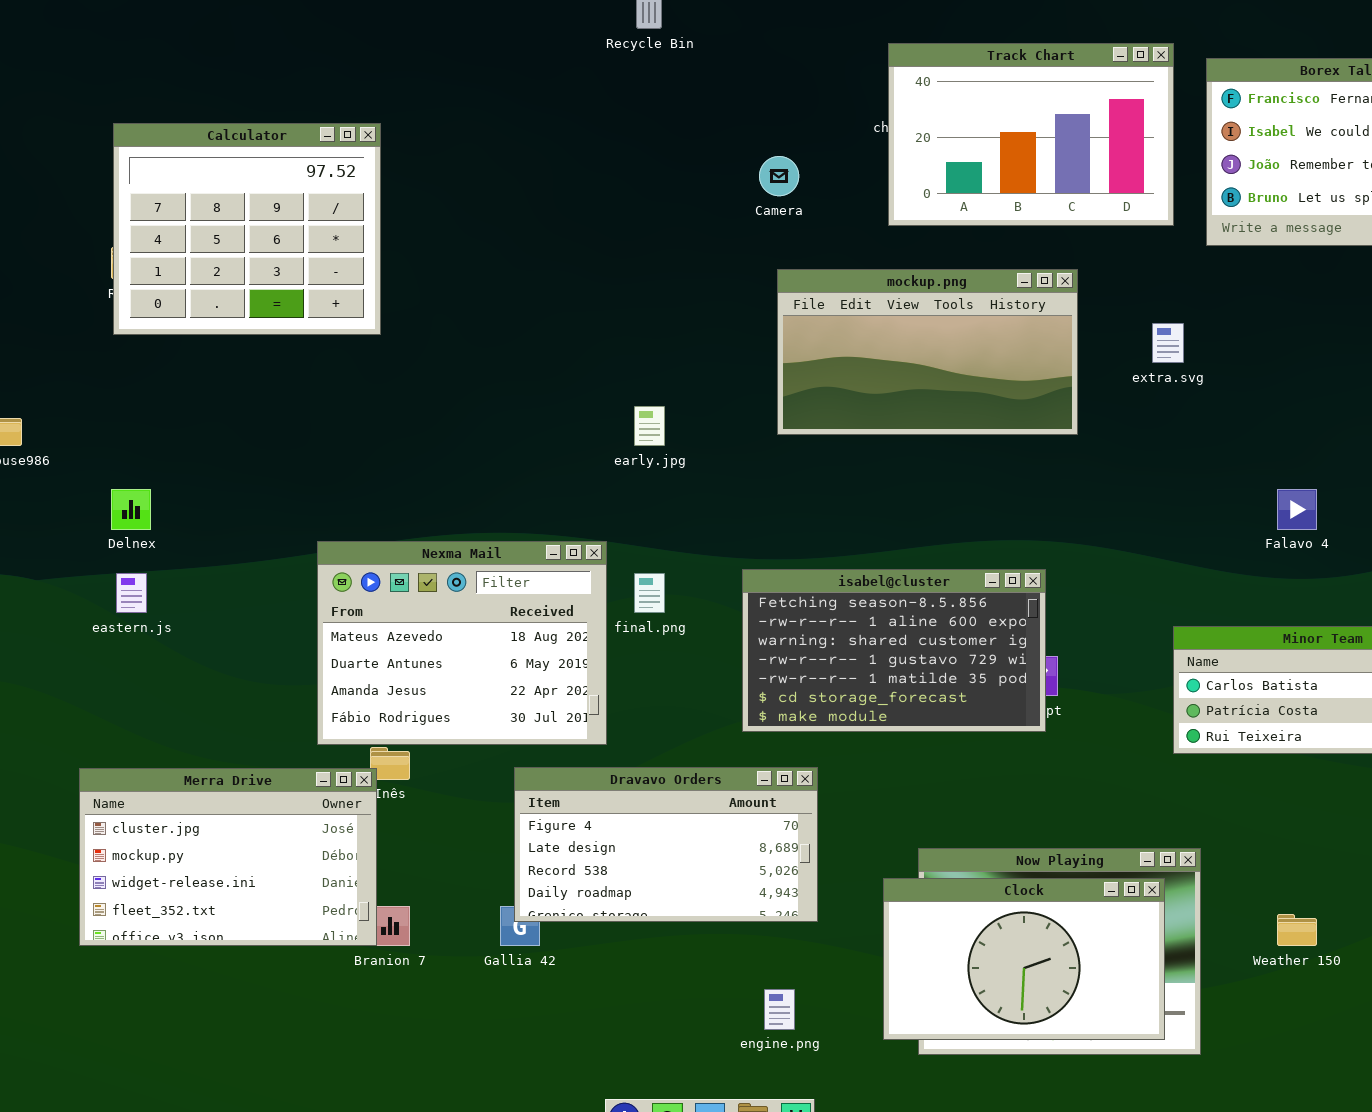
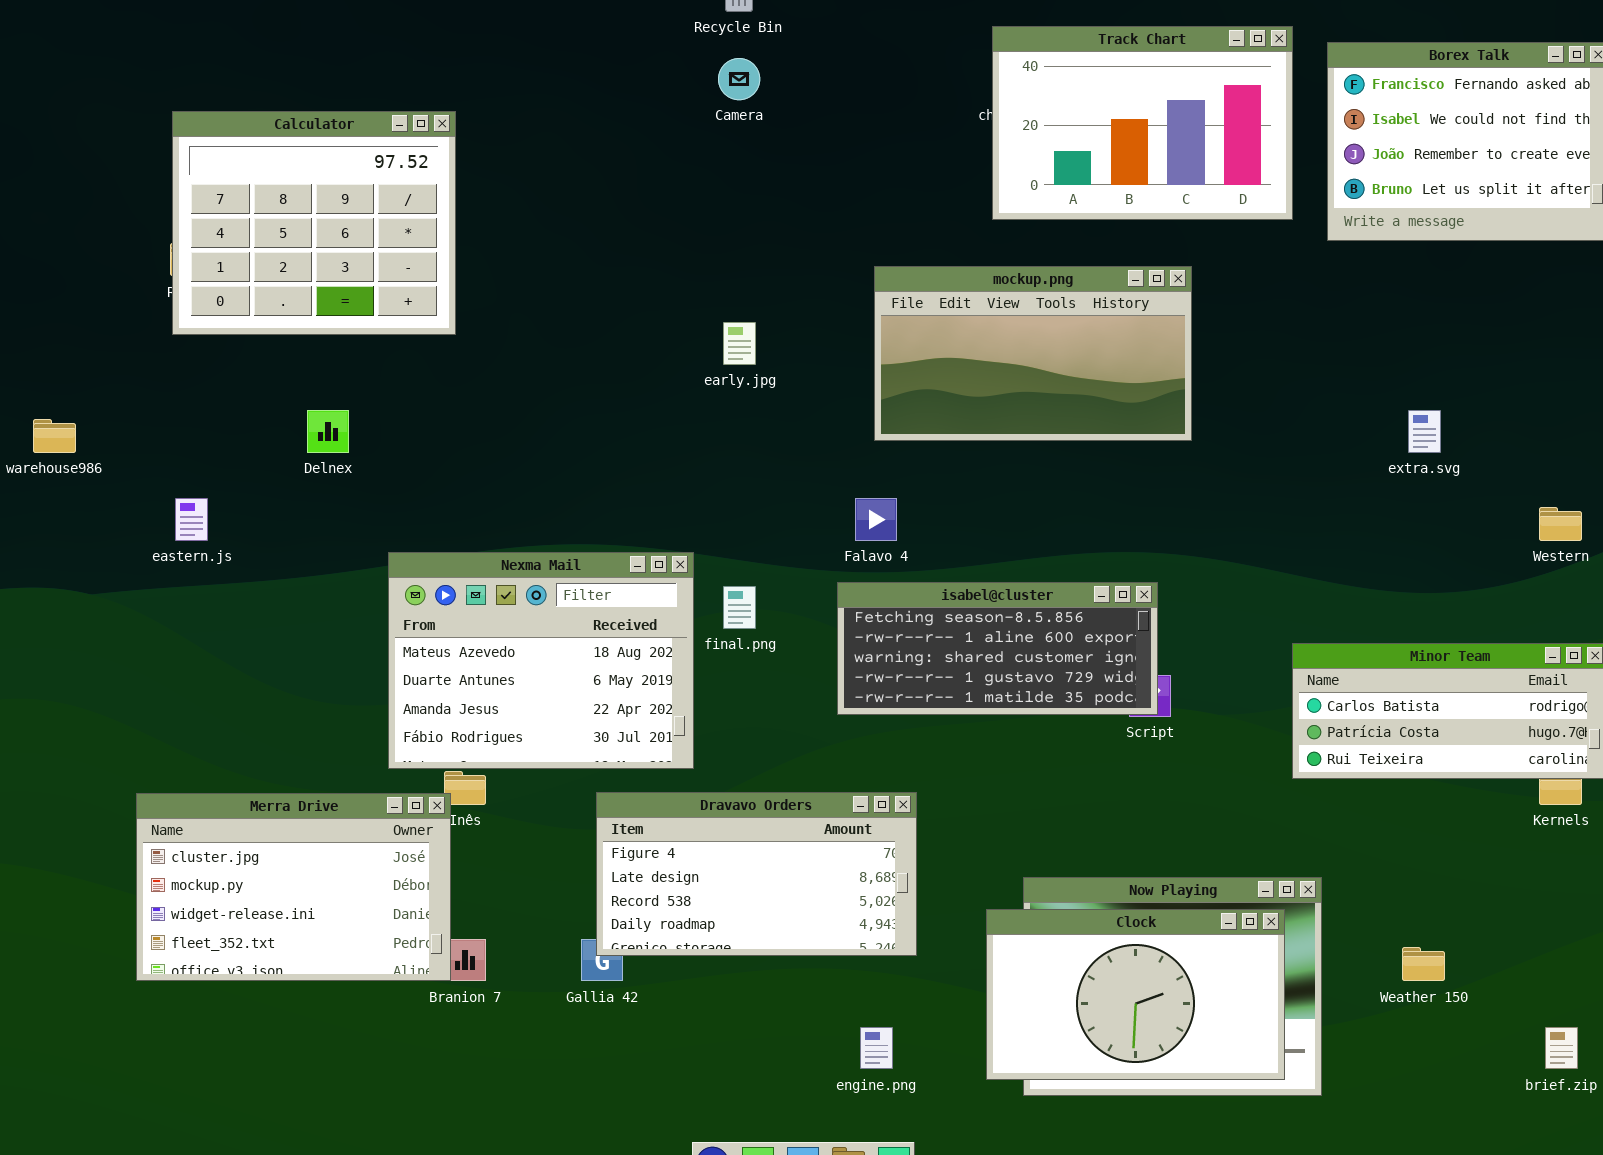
Camera: [759,156,799,196] -> [718,58,760,100], moved
extra.svg: [1152,323,1184,363] -> [1408,410,1441,453], moved
early.jpg: [634,406,665,446] -> [723,322,756,365], moved
Delnex: [111,489,151,530] -> [307,410,349,453], moved
Falavo 4: [1277,489,1317,530] -> [855,498,897,541], moved
isabel@cluster: [742,569,1046,732] -> [837,582,1158,715], resized
eastern.js: [116,573,147,613] -> [175,498,208,541], moved

